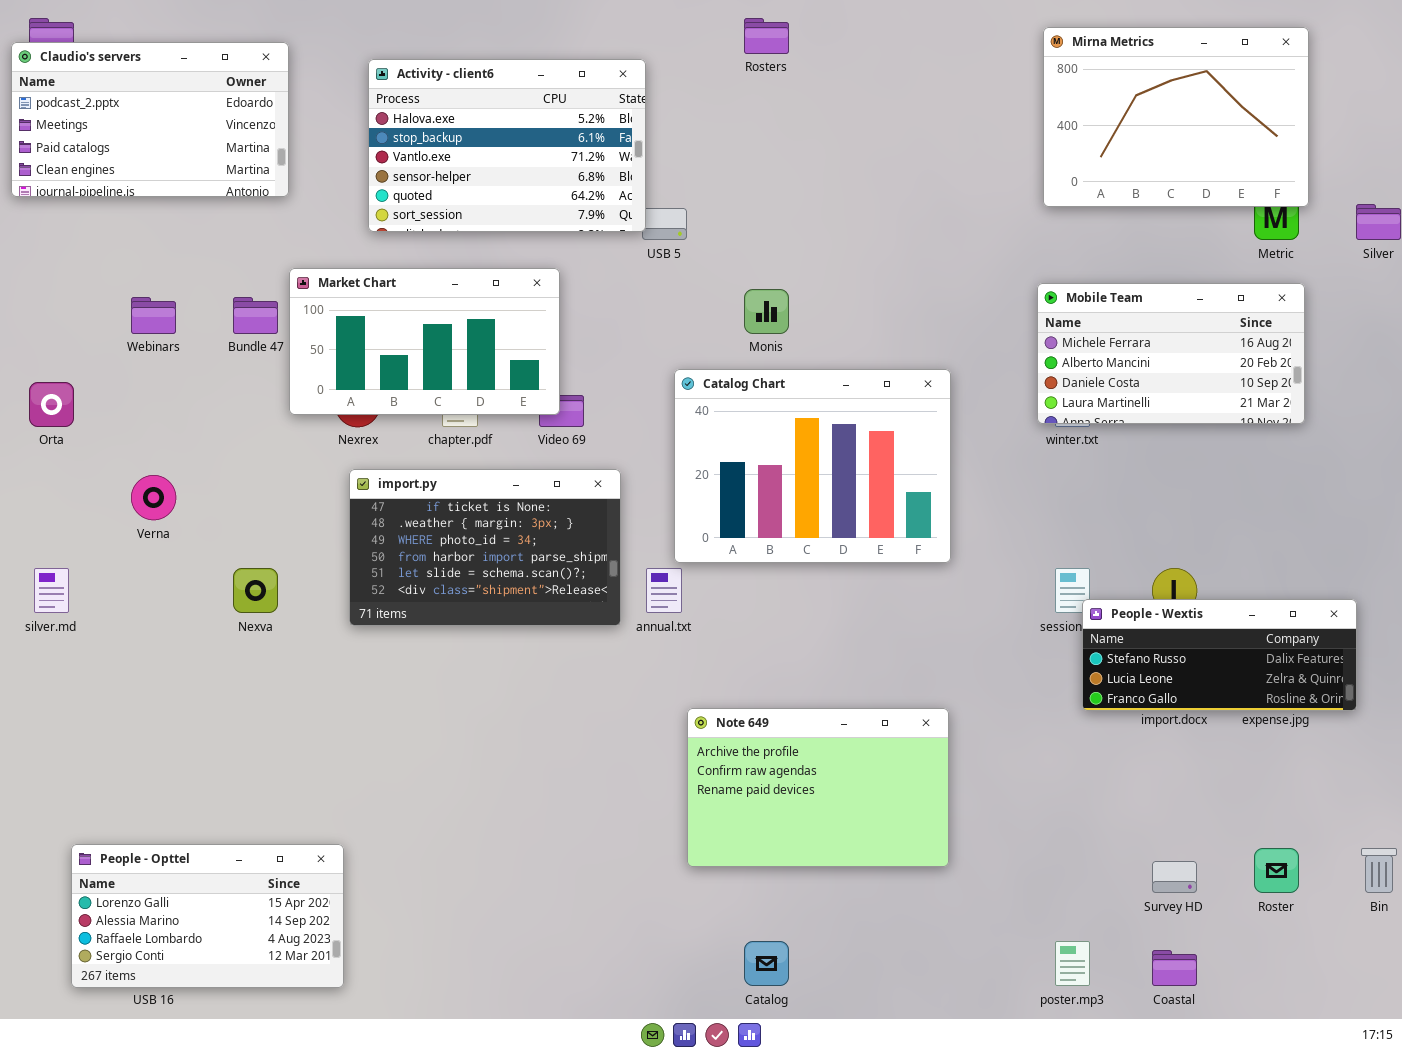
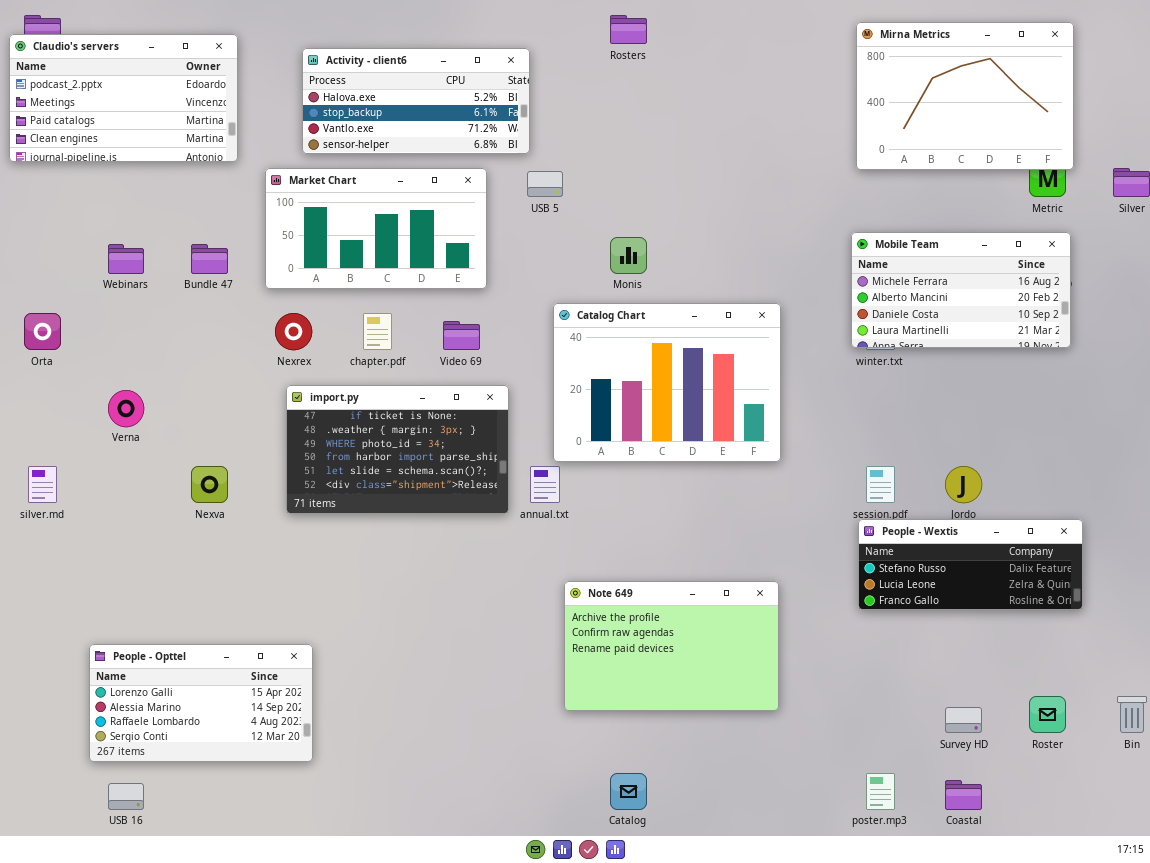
Activity - client6: [368,59,646,232] -> [302,48,530,154], resized
Market Chart: [289,268,560,415] -> [265,168,487,289], moved
People - Wextis: [1082,599,1357,711] -> [858,519,1083,610], moved
People - Opttel: [71,844,344,988] -> [89,644,313,762], moved

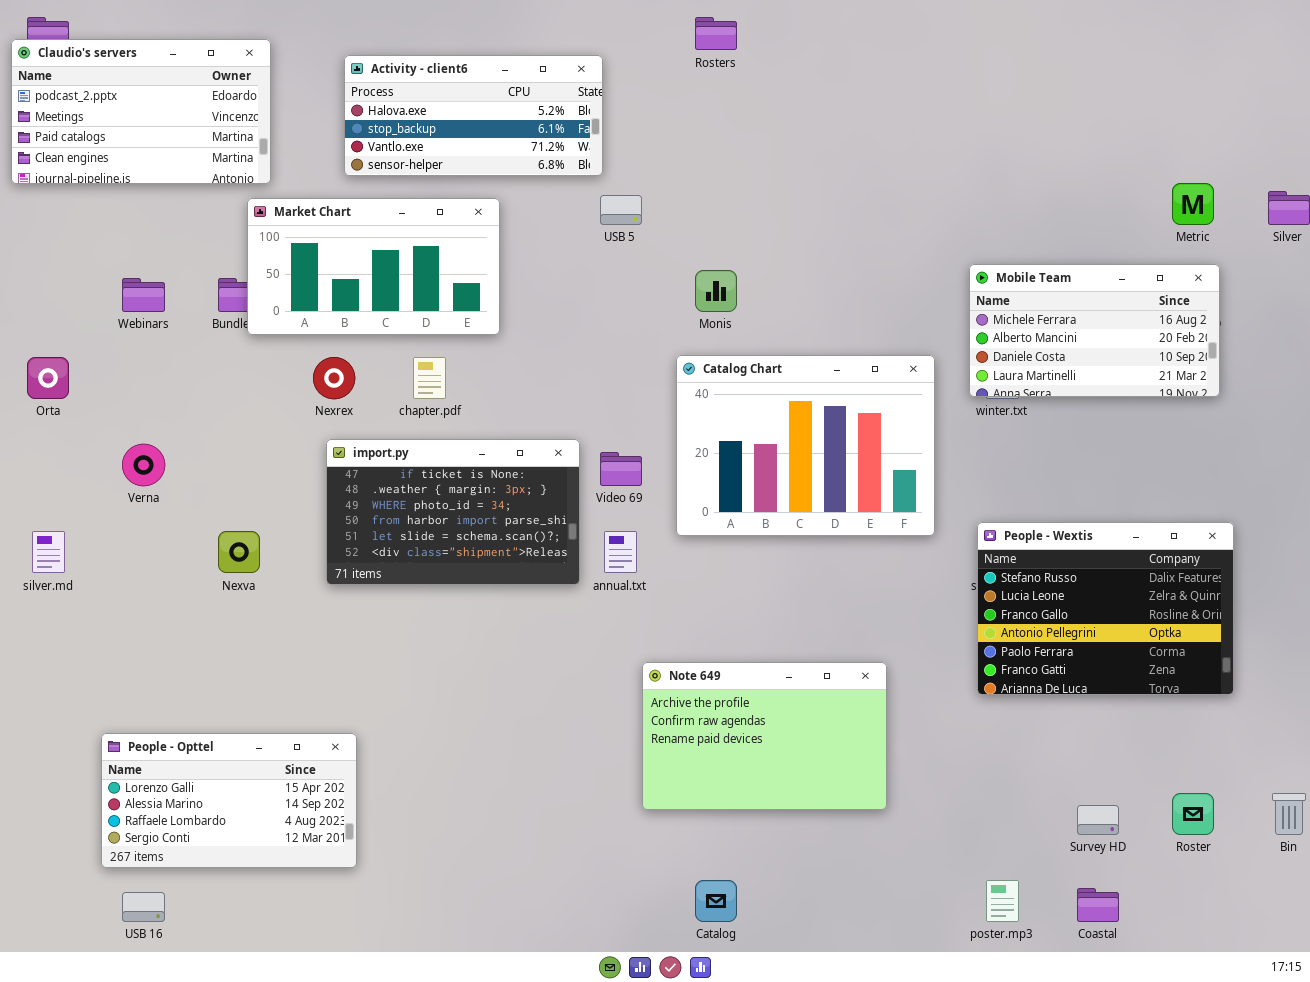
Mirna Metrics: [856,22,1074,170] -> none, closed
Market Chart: [265,168,487,289] -> [247,198,500,335], moved
Catalog Chart: [553,303,781,462] -> [676,355,935,536], moved
Video 69: [443,321,480,350] -> [600,452,642,486], moved
People - Wextis: [858,519,1083,610] -> [977,522,1234,695], resized

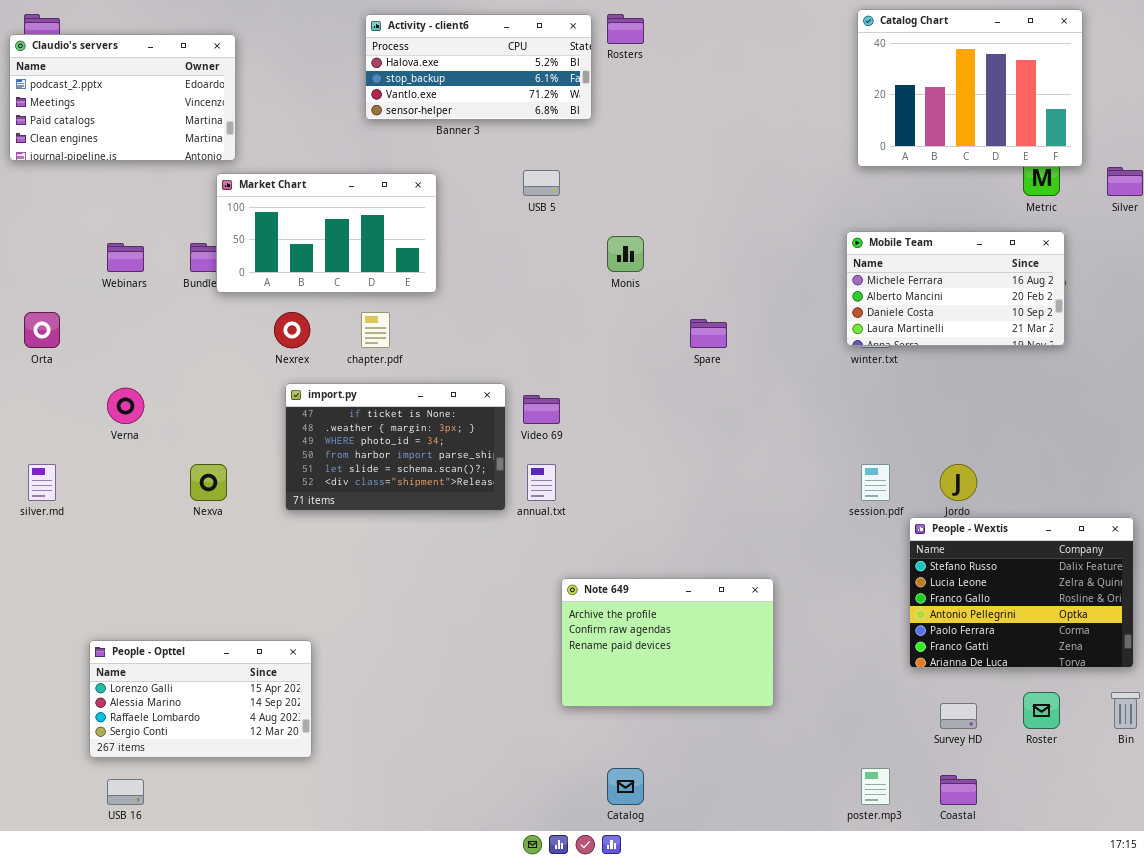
Activity - client6: [344,55,603,176] -> [365,14,592,120], moved
Catalog Chart: [676,355,935,536] -> [857,9,1083,167], moved
People - Wextis: [977,522,1234,695] -> [909,517,1134,668], moved

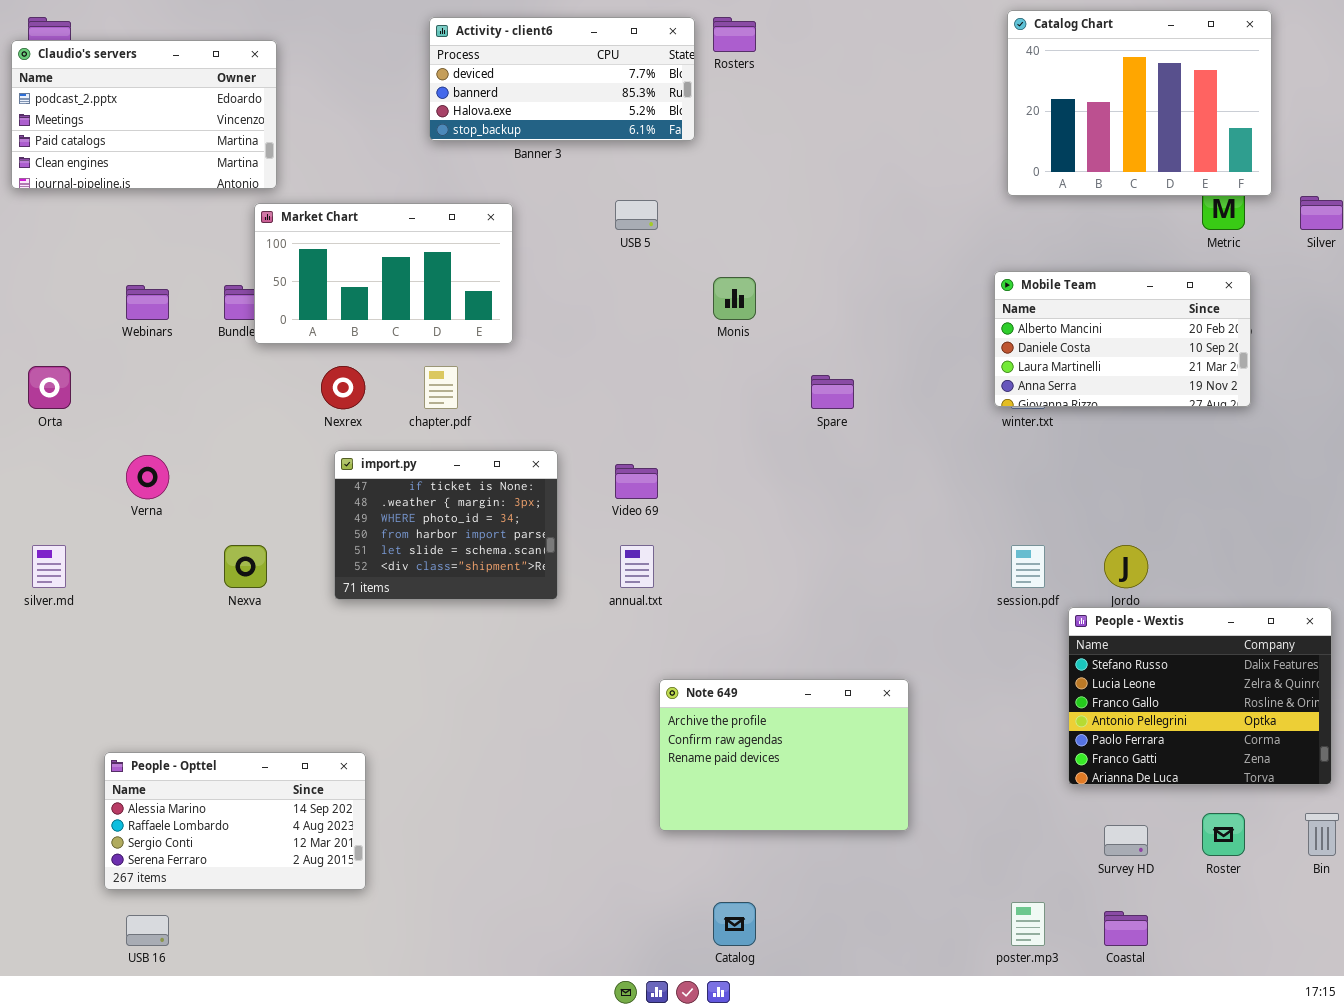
Activity - client6: [365,14,592,120] -> [429,17,695,141], scrolled up 2 rows
Mobile Team: [846,231,1065,346] -> [994,271,1251,407], scrolled down 1 row
import.py: [285,383,506,511] -> [334,450,558,600], resized
People - Opttel: [89,640,312,758] -> [104,752,366,890], scrolled down 1 row

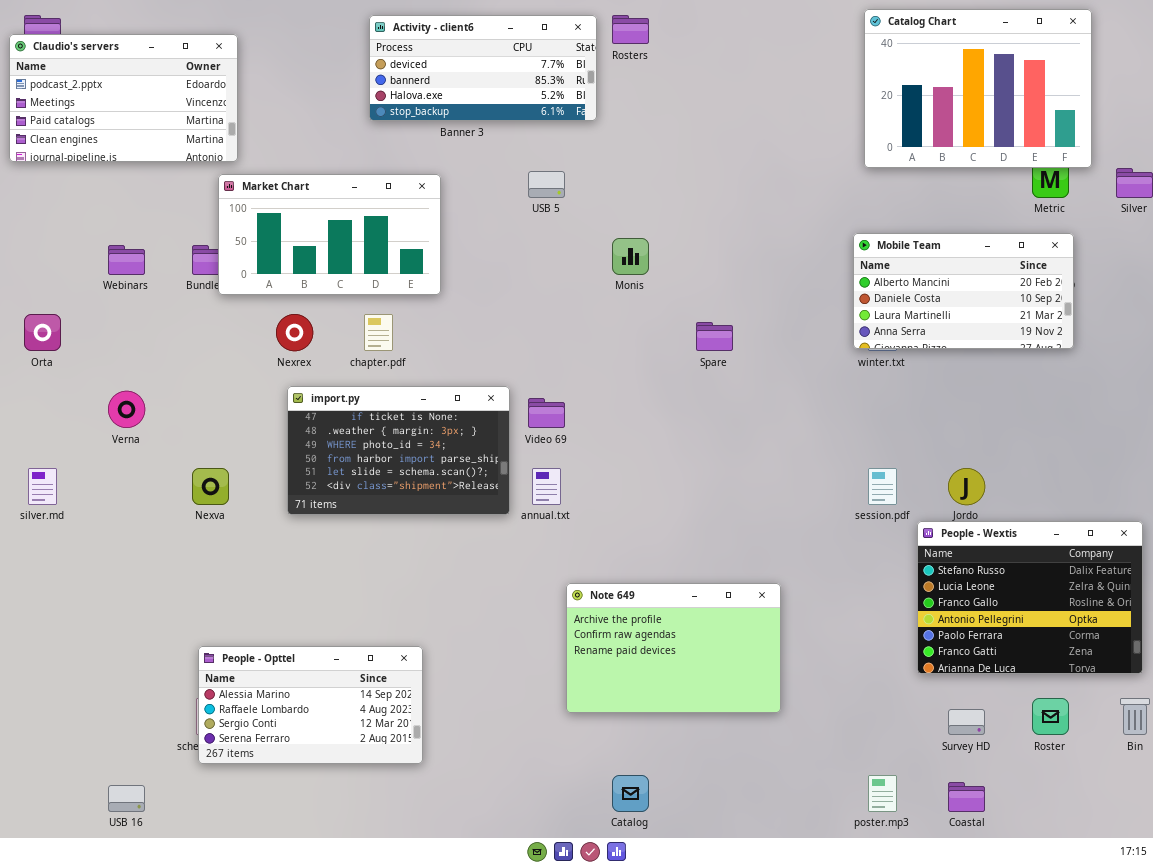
import.py: [334,450,558,600] -> [287,386,510,515], resized
People - Opttel: [104,752,366,890] -> [198,646,423,764], moved

